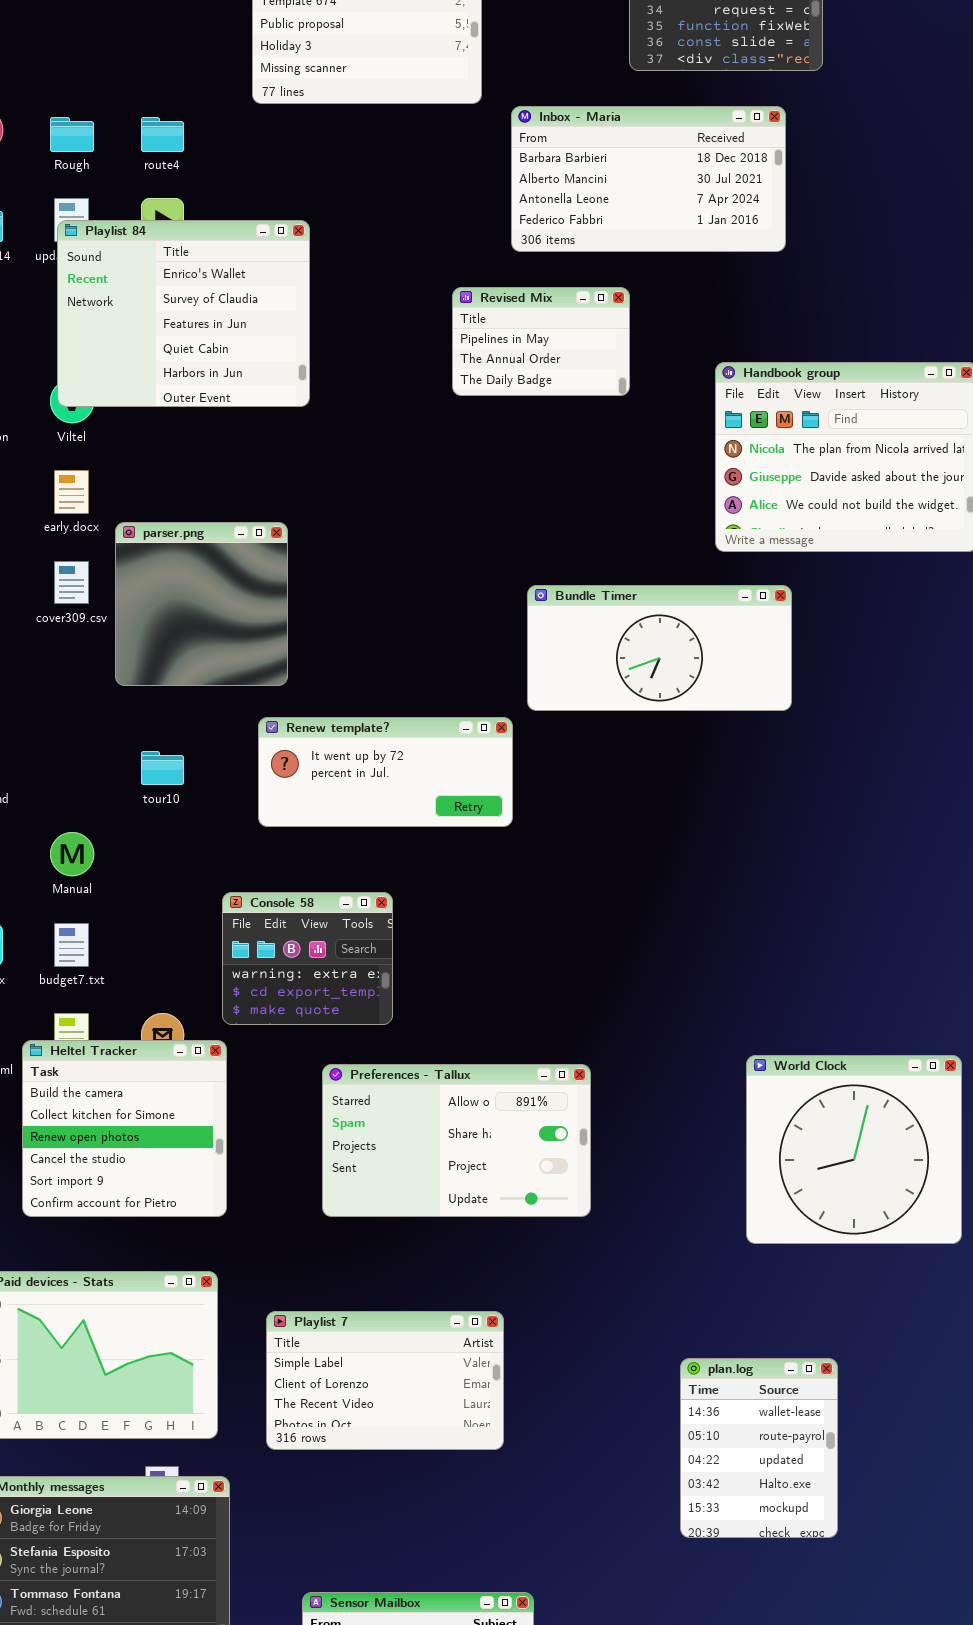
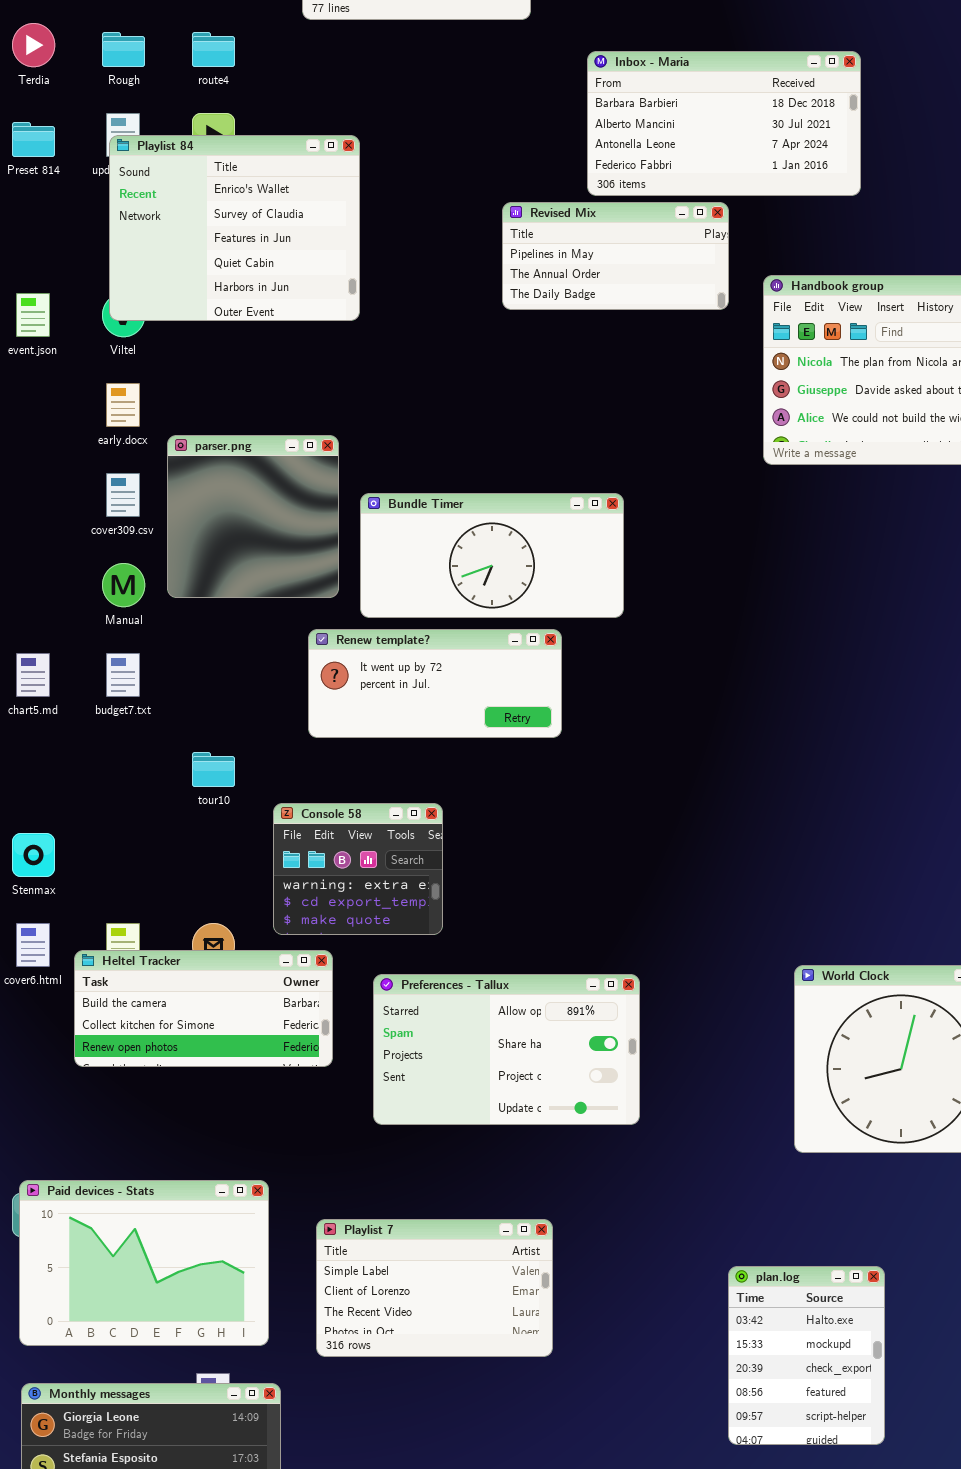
Inbox - Maria: [511,106,786,252] -> [587,51,861,196], moved
Revised Mix: [452,287,630,396] -> [502,202,729,310], resized
Bundle Timer: [527,585,792,711] -> [360,493,624,618], moved
tour10: [141,751,184,785] -> [192,752,235,787], moved
Manual: [50,832,94,876] -> [102,563,145,607], moved
budget7.txt: [54,923,89,967] -> [106,653,140,697], moved
Heltel Tracker: [22,1040,227,1217] -> [74,950,333,1067], resized
plan.log: [680,1358,838,1538] -> [728,1266,885,1445], scrolled down 3 rows

